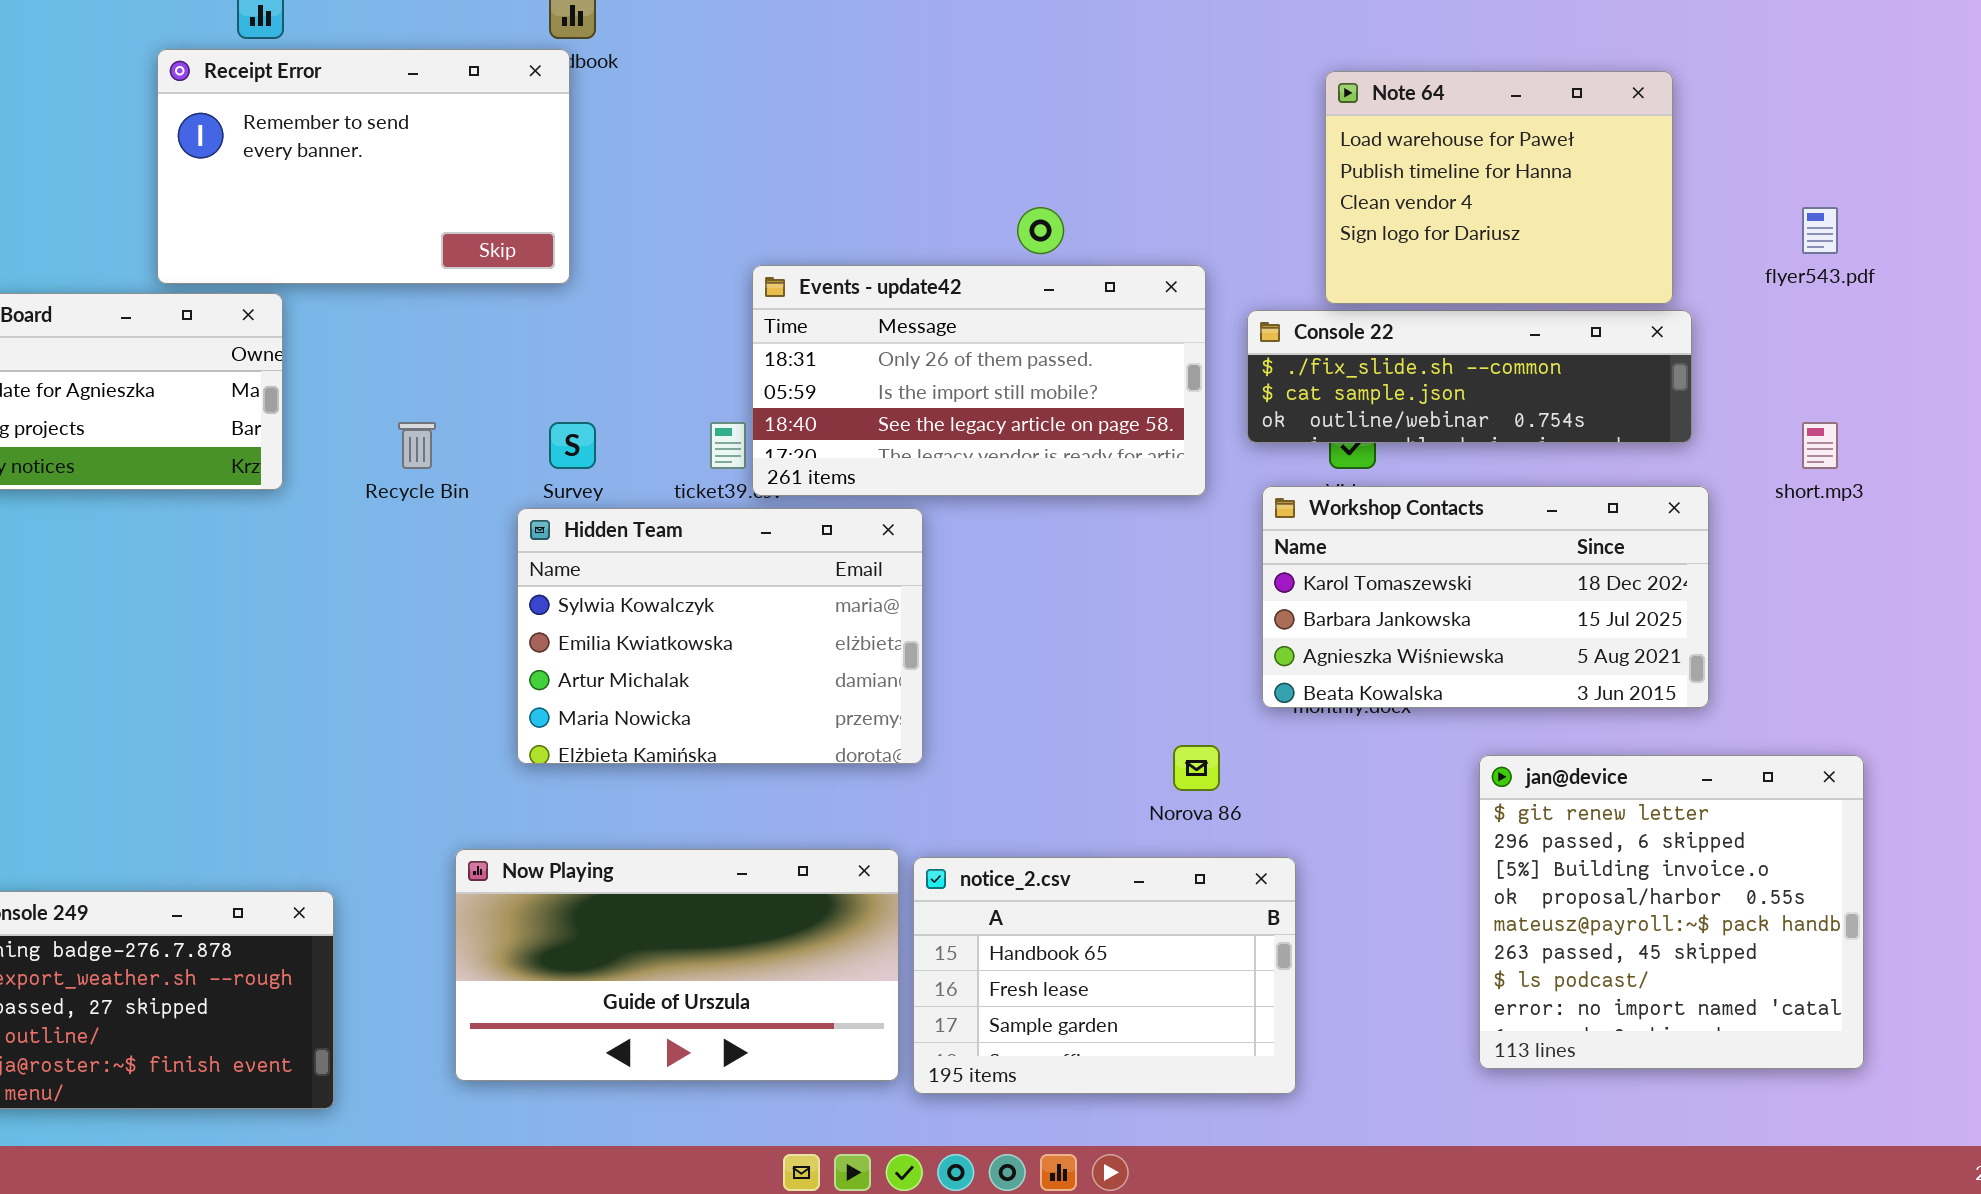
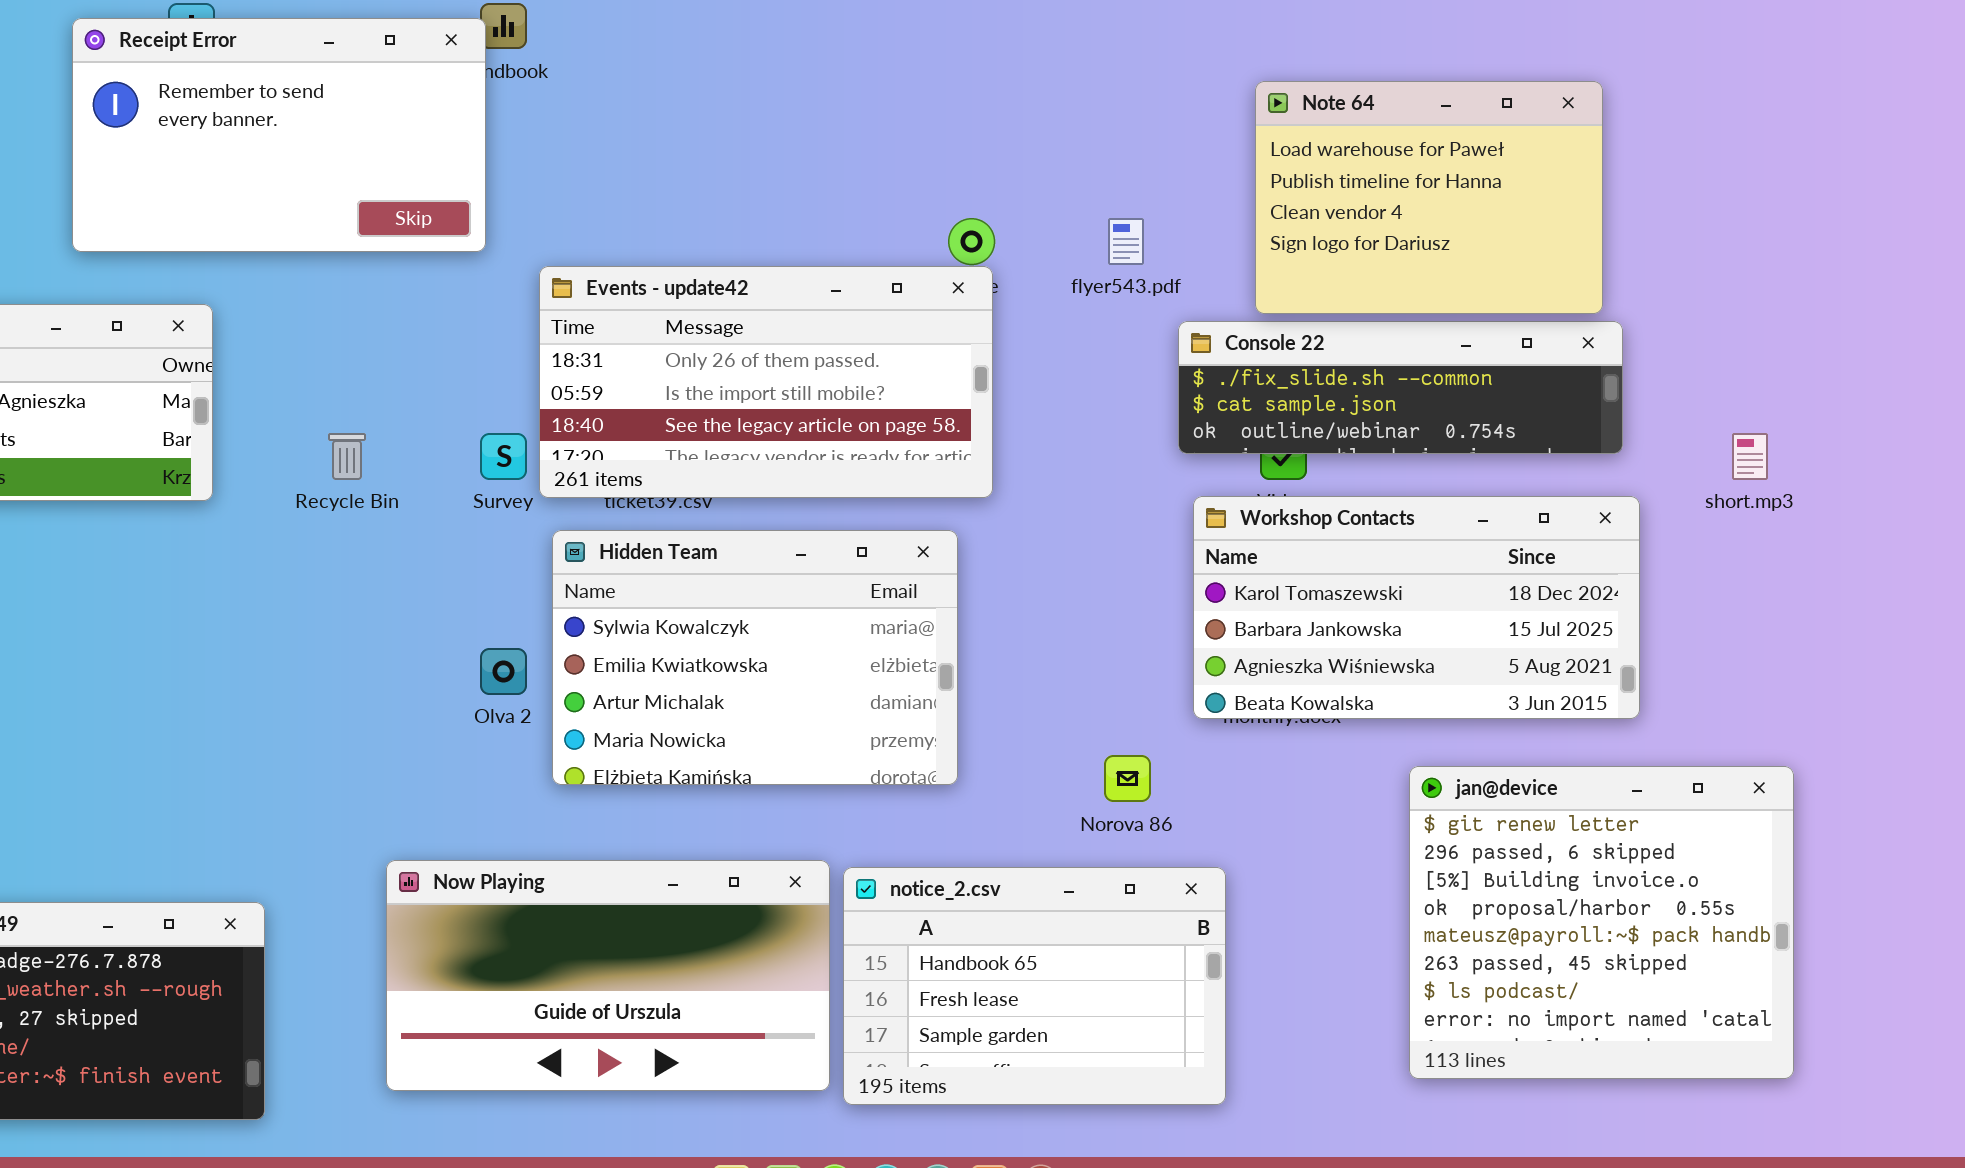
Receipt Error: [157,49,570,284] -> [72,18,486,252], moved
flyer543.pdf: [1802,207,1838,254] -> [1108,218,1144,265], moved
Events - update42: [752,265,1206,496] -> [539,266,993,498], moved
Hidden Team: [517,508,923,764] -> [552,530,958,785], moved

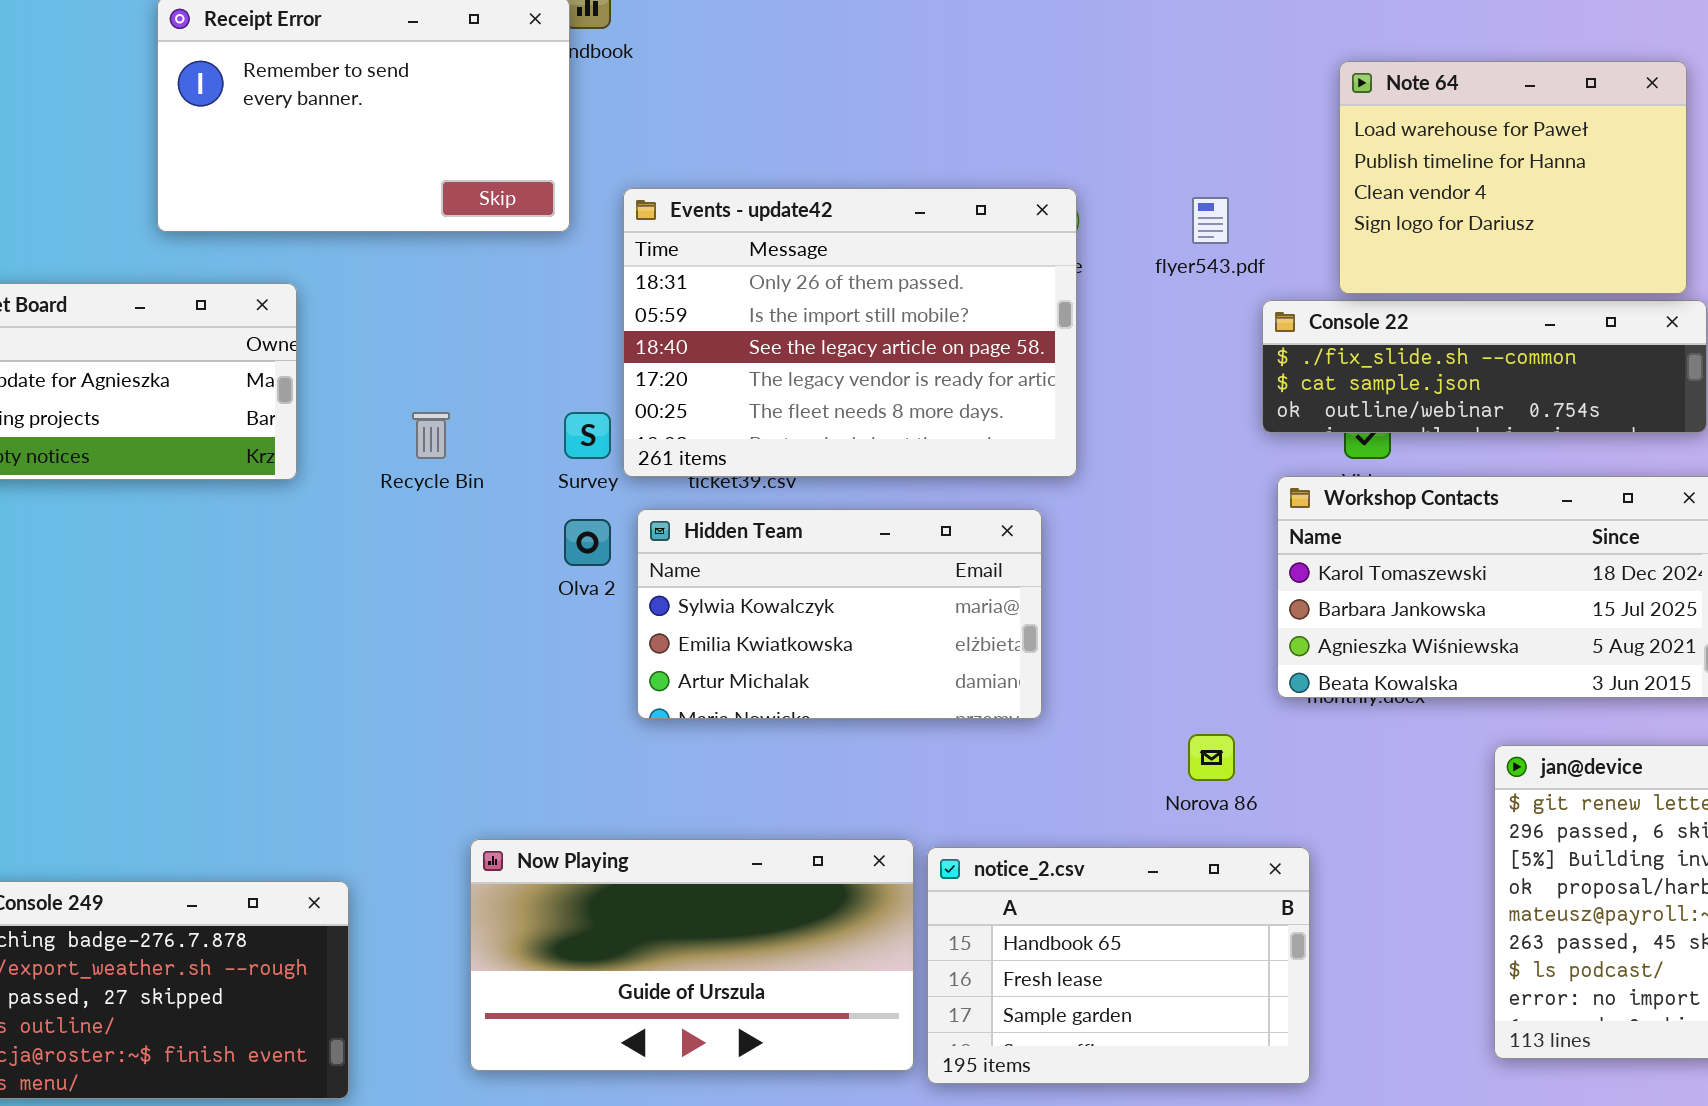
Events - update42: [539,266,993,498] -> [623,188,1077,477], resized
Hidden Team: [552,530,958,785] -> [637,509,1042,719], resized
Olva 2: [480,648,527,695] -> [564,519,611,566], moved

